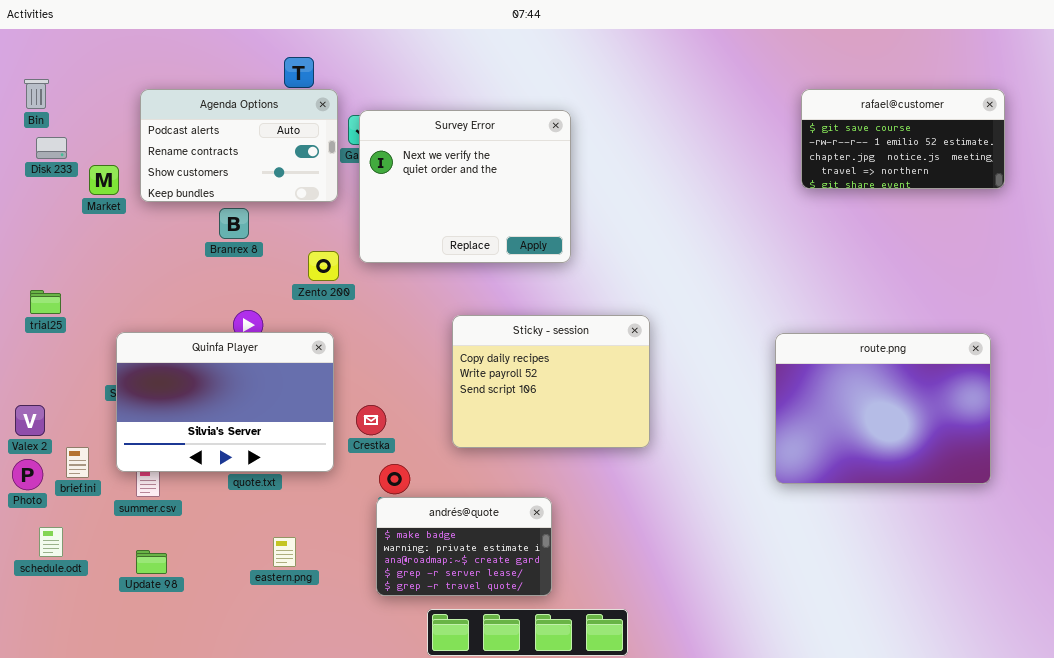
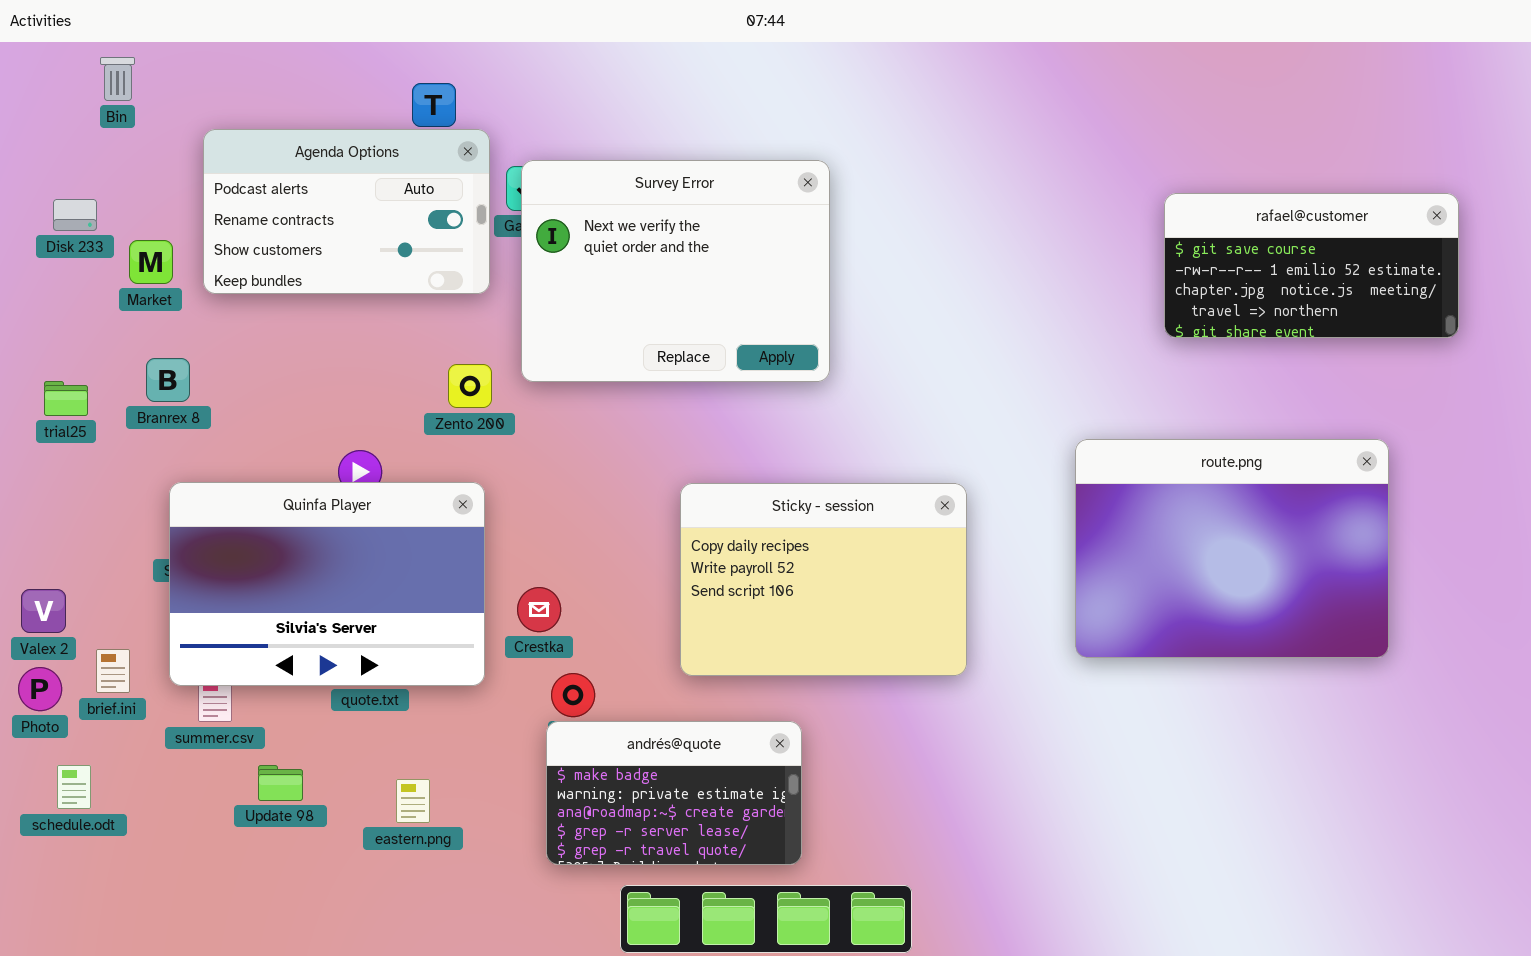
Bin: [24,79,49,109] -> [100,57,135,101], moved
rafael@customer: [801,89,1005,189] -> [1164,193,1459,338], moved
Branrex 8: [219,208,249,239] -> [146,358,190,402], moved
trial25: [30,290,61,314] -> [44,381,88,416], moved
Sticky - session: [452,315,650,448] -> [680,483,967,676], moved
route.png: [775,333,991,484] -> [1075,439,1389,658], moved
Update 98: [136,550,167,574] -> [258,765,303,801], moved

